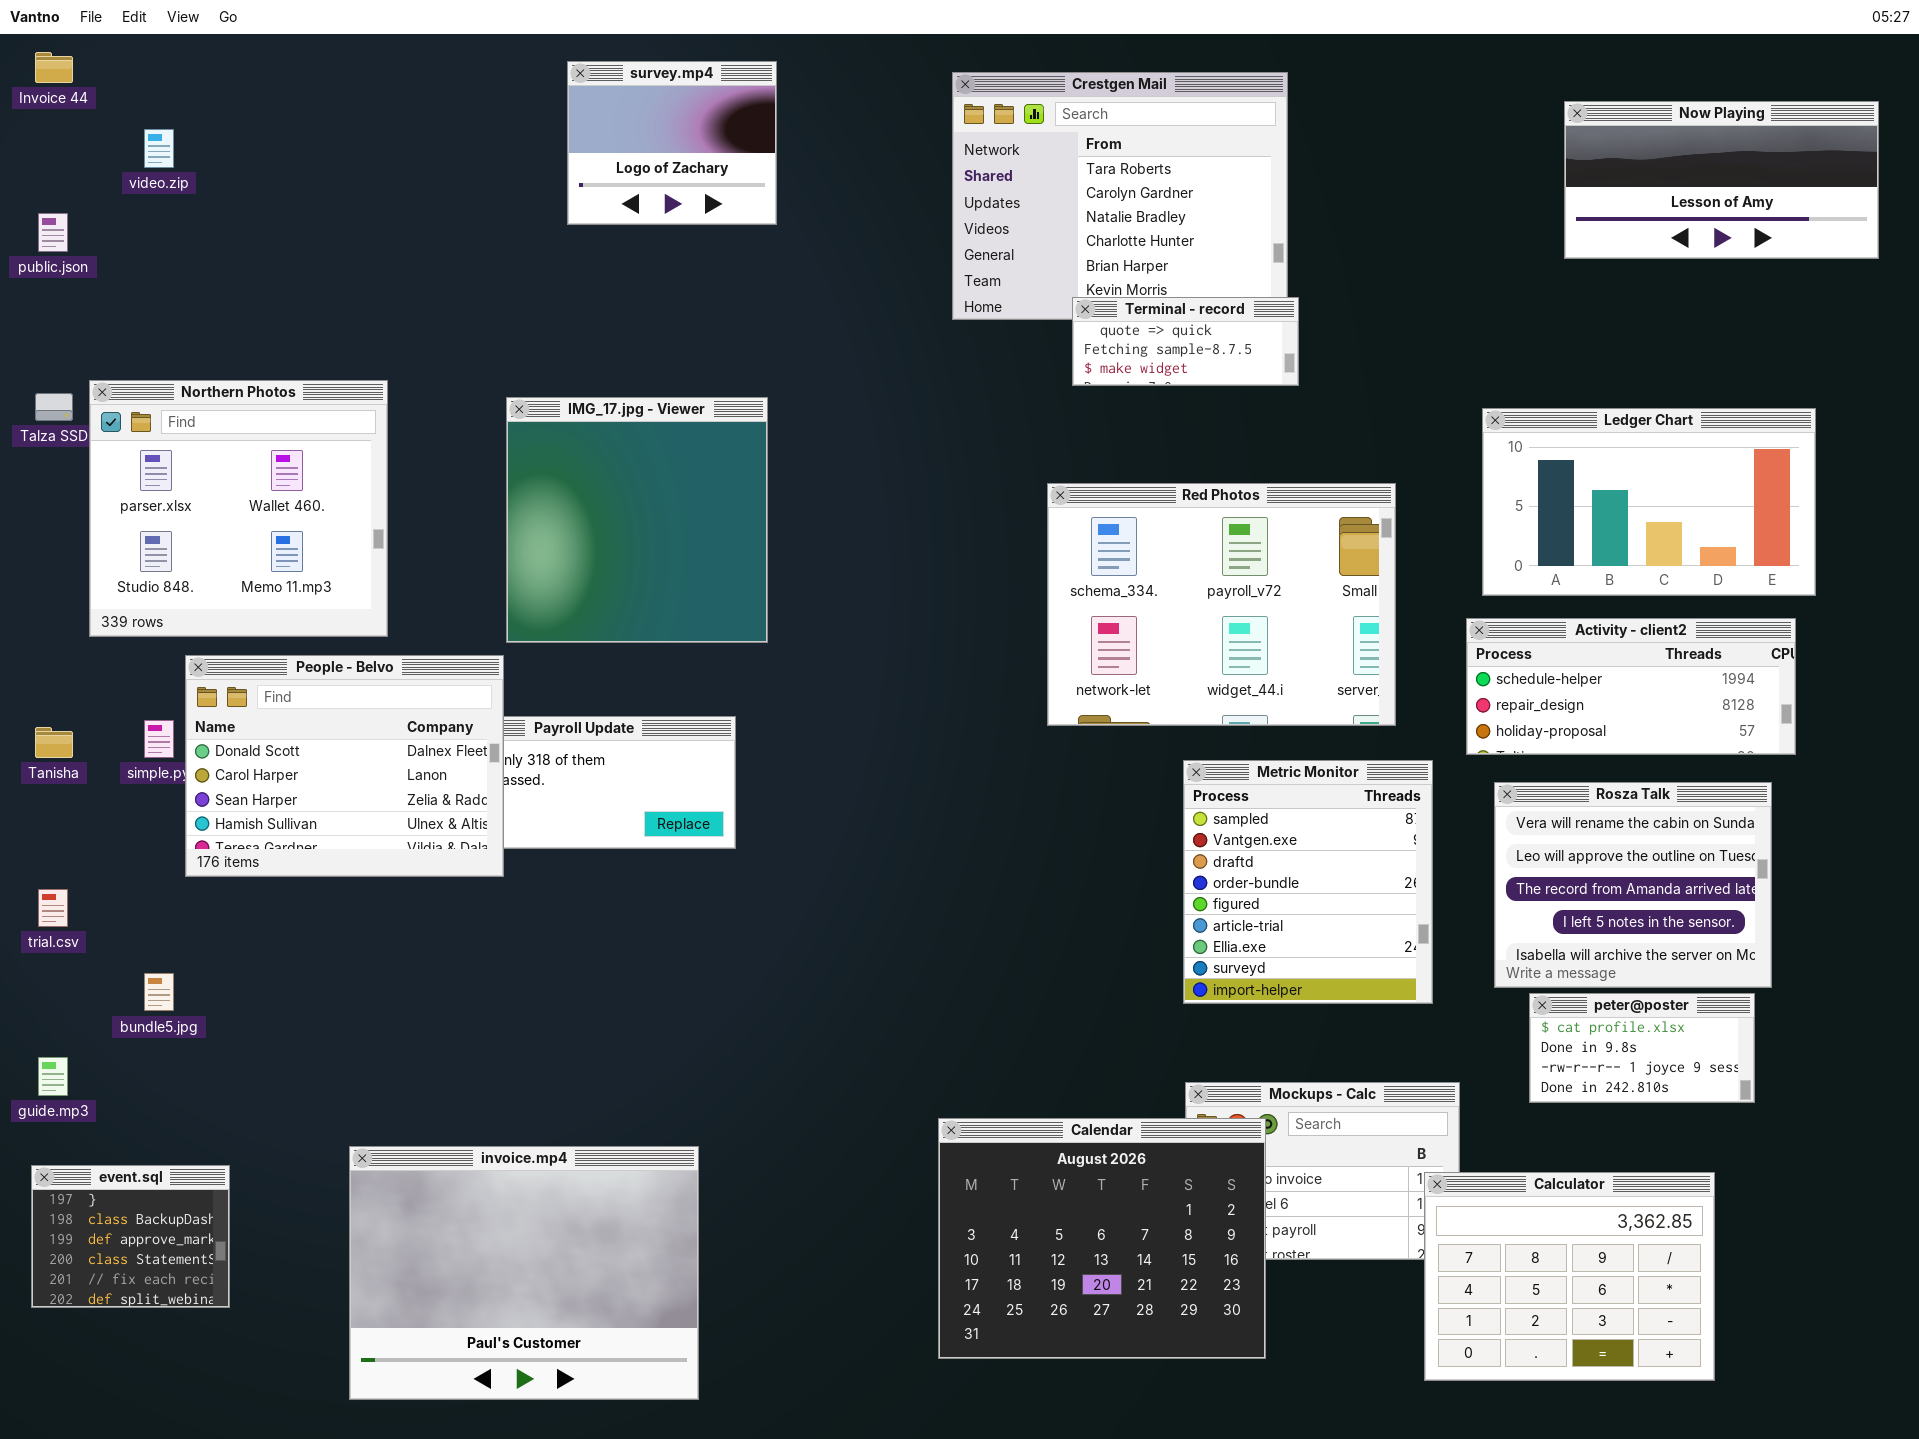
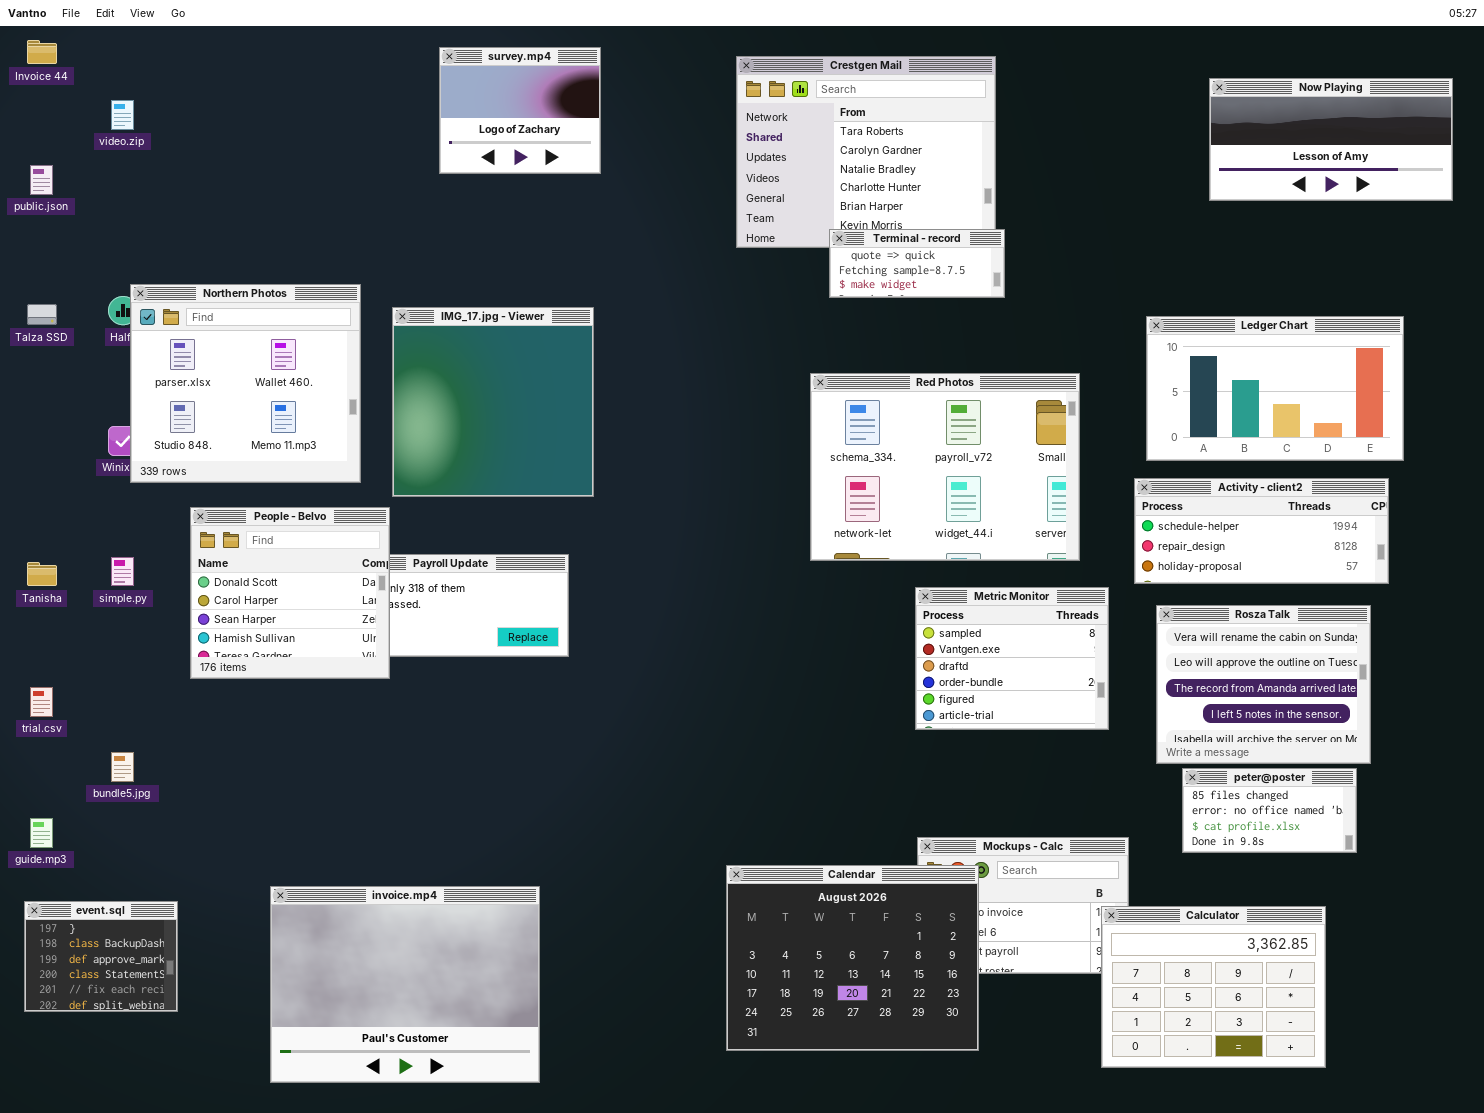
Northern Photos: [89,380,388,637] -> [130,284,361,483], moved
People - Belvo: [185,655,504,877] -> [190,507,390,679], resized
Metric Monitor: [1183,760,1433,1004] -> [915,587,1109,730], resized
peter@poster: [1529,993,1755,1103] -> [1182,768,1357,853], scrolled up 2 rows

